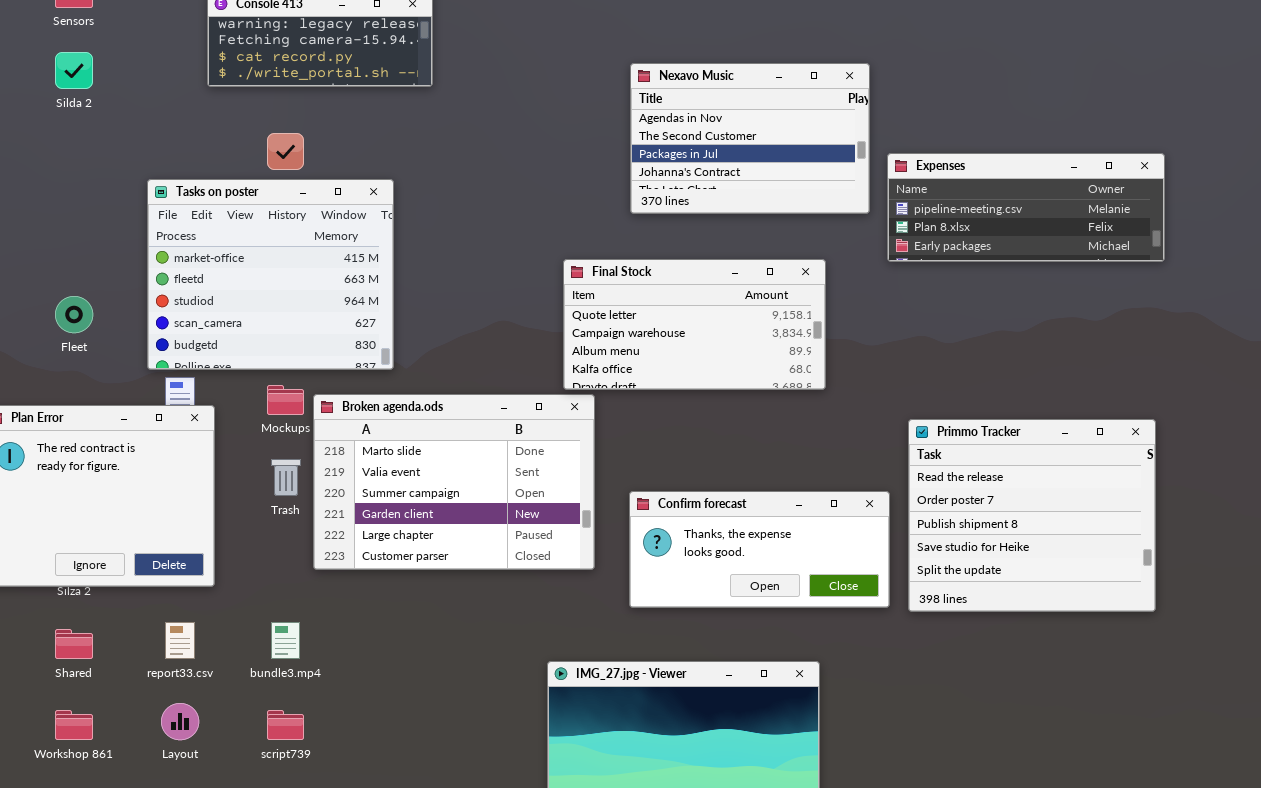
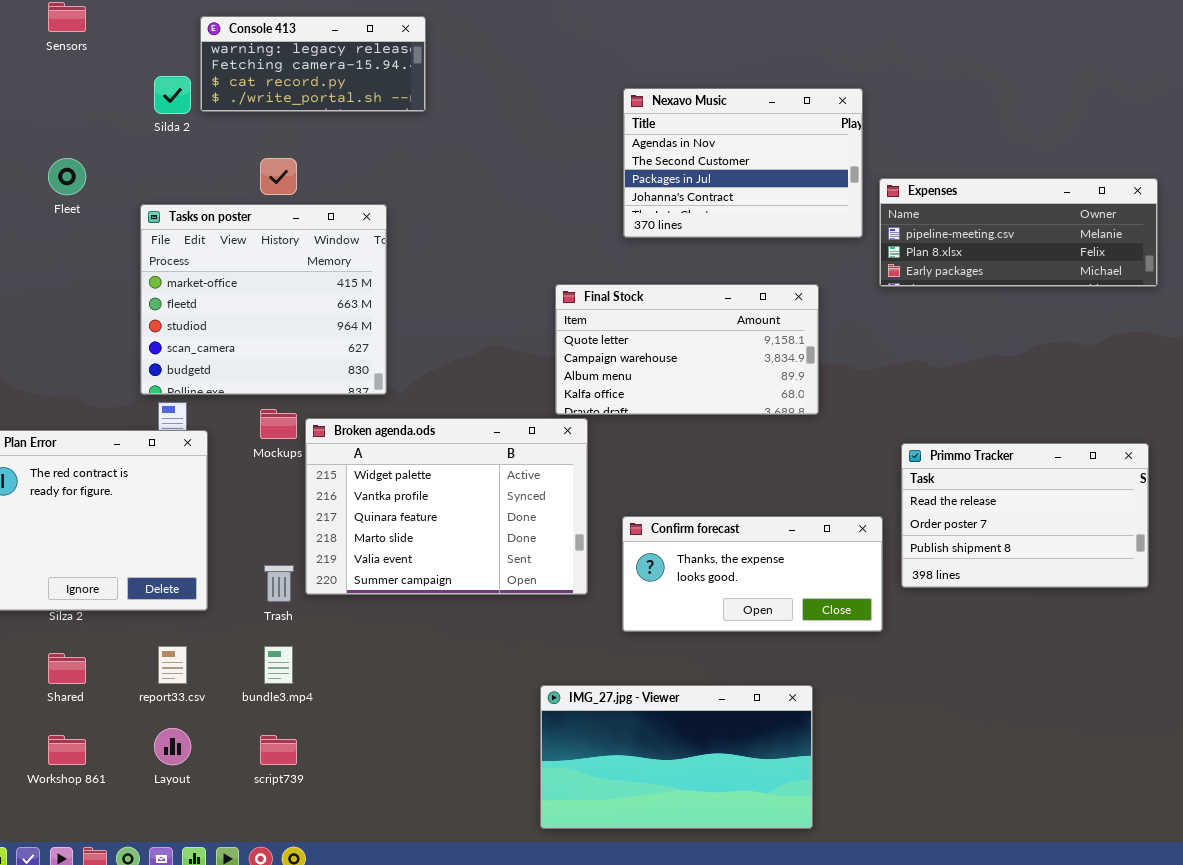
Silda 2: [55,52,93,89] -> [154,76,191,114], moved
Fleet: [55,296,93,333] -> [48,158,86,195], moved
Broken agenda.ods: [313,394,595,570] -> [305,418,588,595], scrolled up 3 rows
Primmo Tracker: [908,419,1156,612] -> [901,443,1149,588], resized
Trash: [271,459,301,496] -> [264,565,294,602], moved

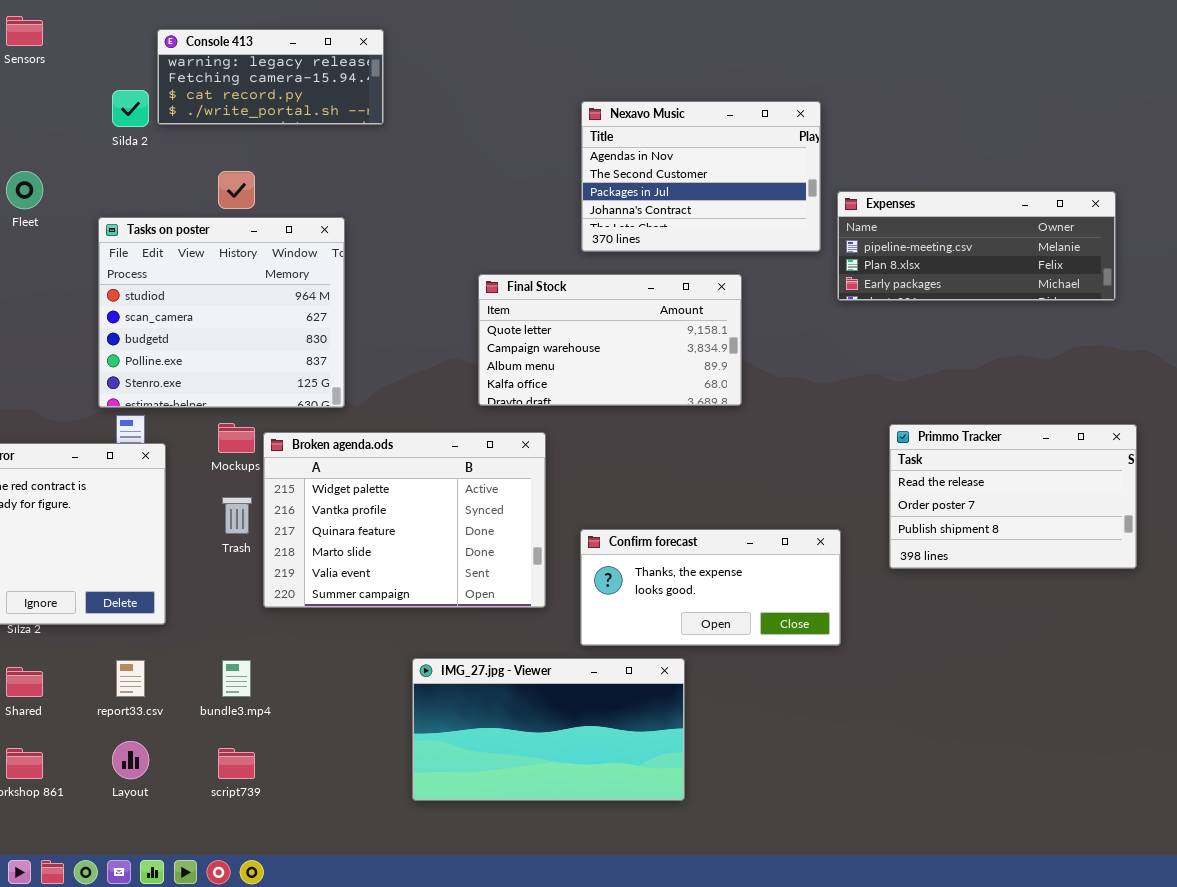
Tasks on poster: [140,204,387,395] -> [98,217,345,408], scrolled down 2 rows
Final Stock: [555,284,819,415] -> [478,274,742,406], moved
Primmo Tracker: [901,443,1149,588] -> [889,424,1137,569], moved
Trash: [264,565,294,602] -> [222,497,252,534], moved
IMG_27.jpg - Viewer: [540,685,813,829] -> [412,658,685,801], moved

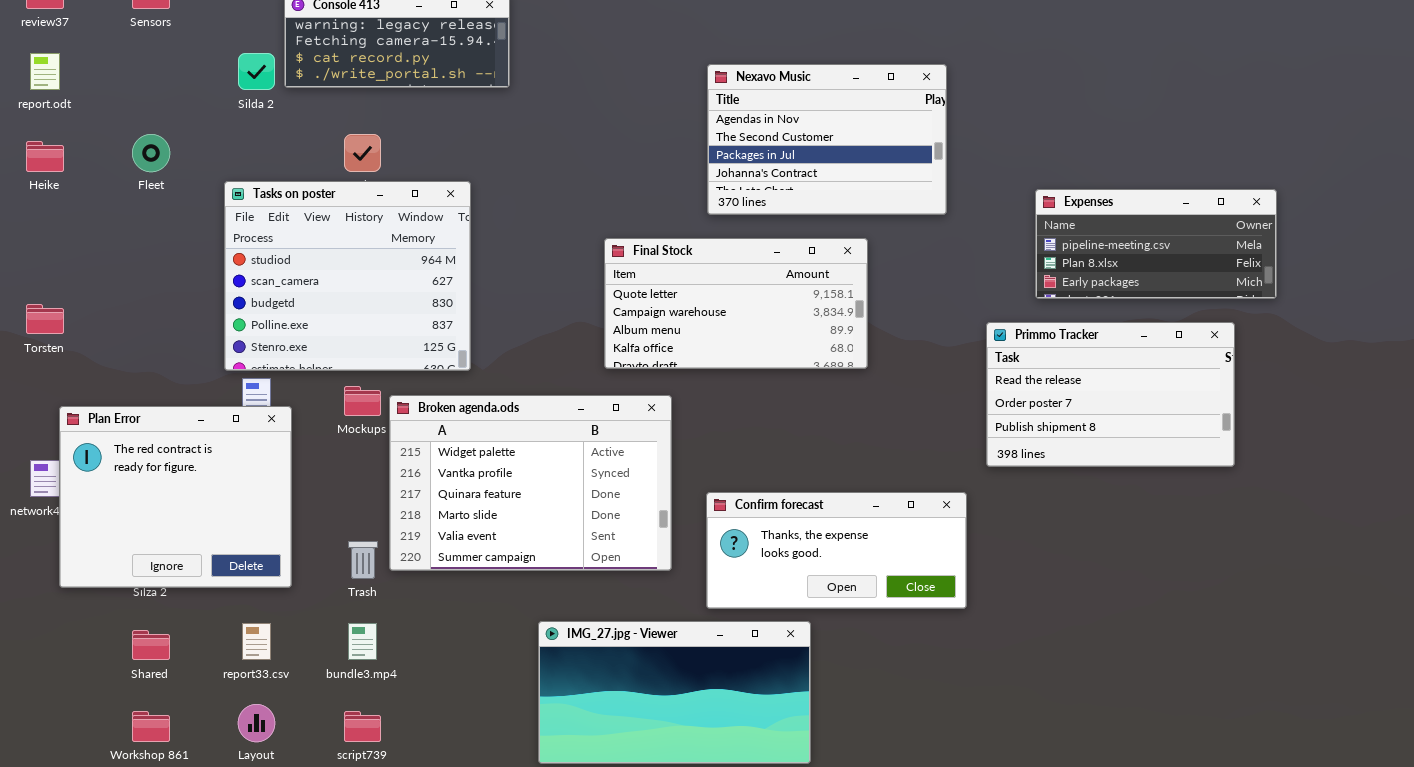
Expenses: [837,191,1116,301] -> [1035,189,1277,299], moved, resized
Primmo Tracker: [889,424,1137,569] -> [986,322,1235,467], moved
Trash: [222,497,252,534] -> [348,541,378,579], moved

